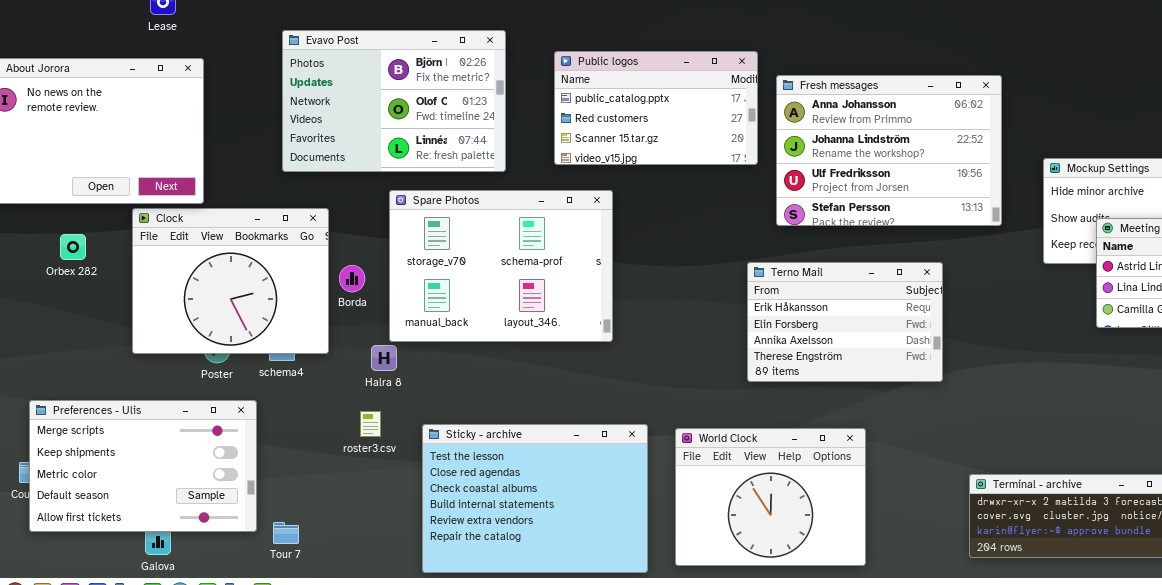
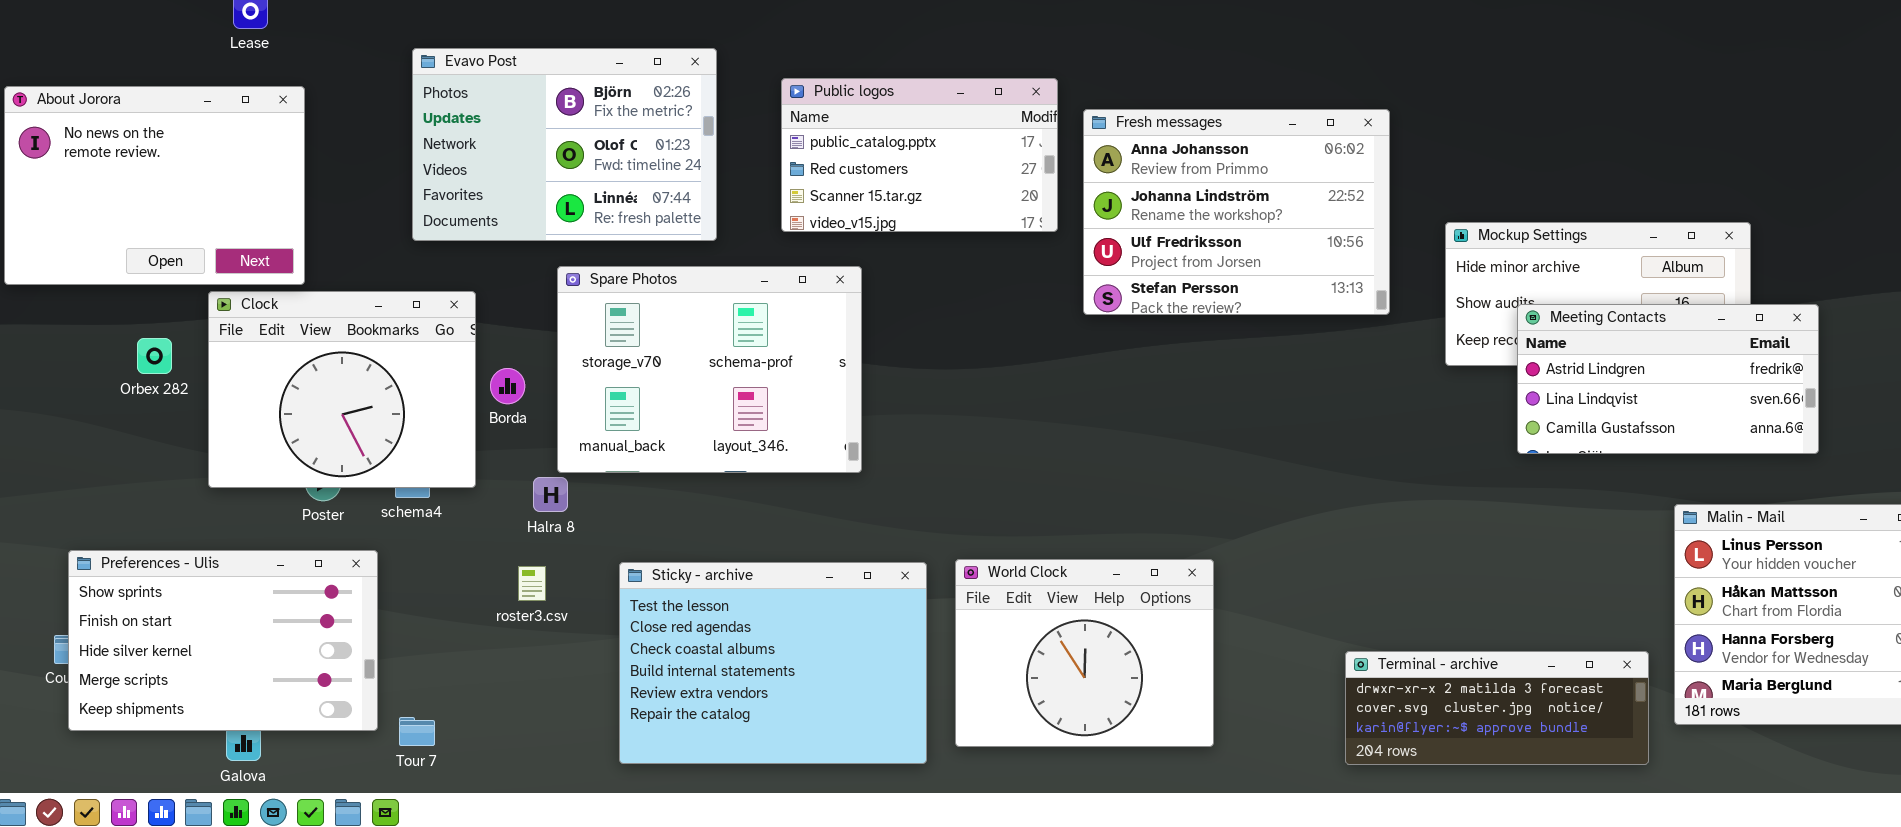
Orbex 282: [60,234,86,260] -> [137,338,172,374], moved
Terno Mail: [747,262,943,382] -> none, closed
Preferences - Ulis: [29,400,257,532] -> [68,550,378,731], scrolled up 3 rows
Sticky - archive: [422,424,648,573] -> [619,562,927,764], moved
World Clock: [675,428,866,566] -> [955,559,1214,747], moved

